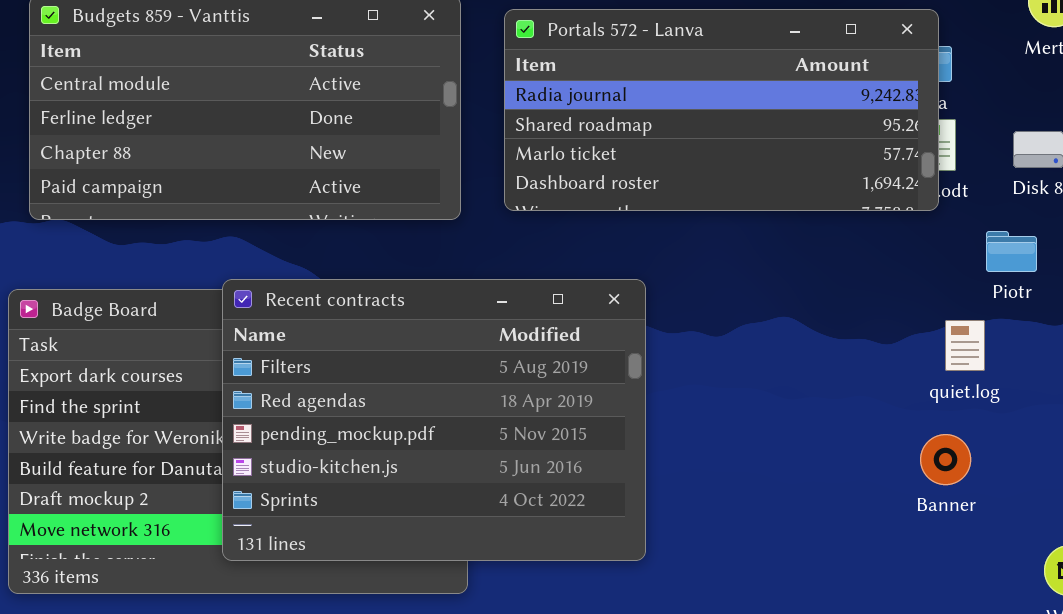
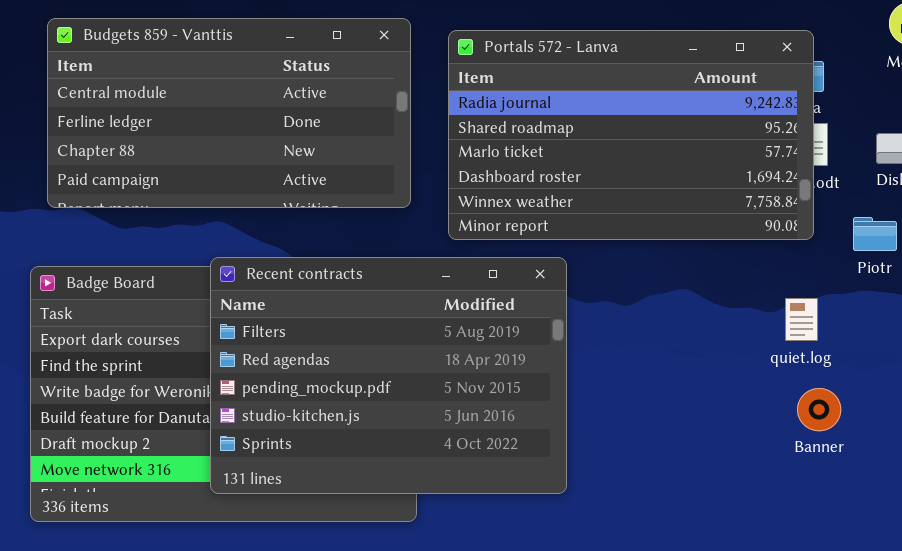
Portals 572 - Lanva: [504,9,939,211] -> [448,30,814,240], resized
quiet.log: [945,320,985,371] -> [785,298,818,341], moved

